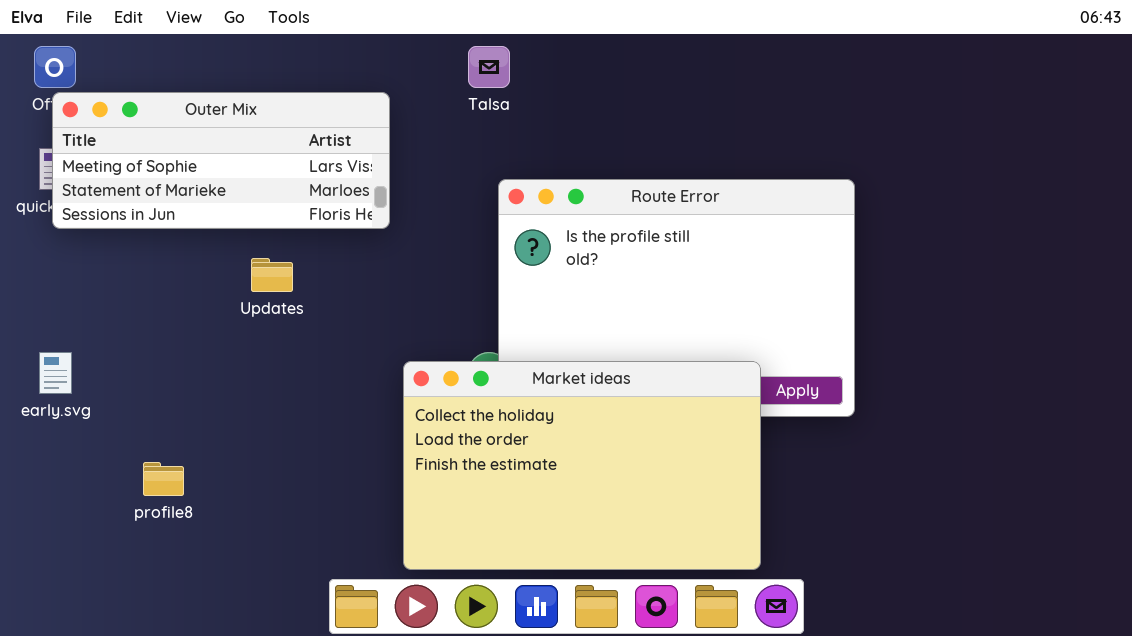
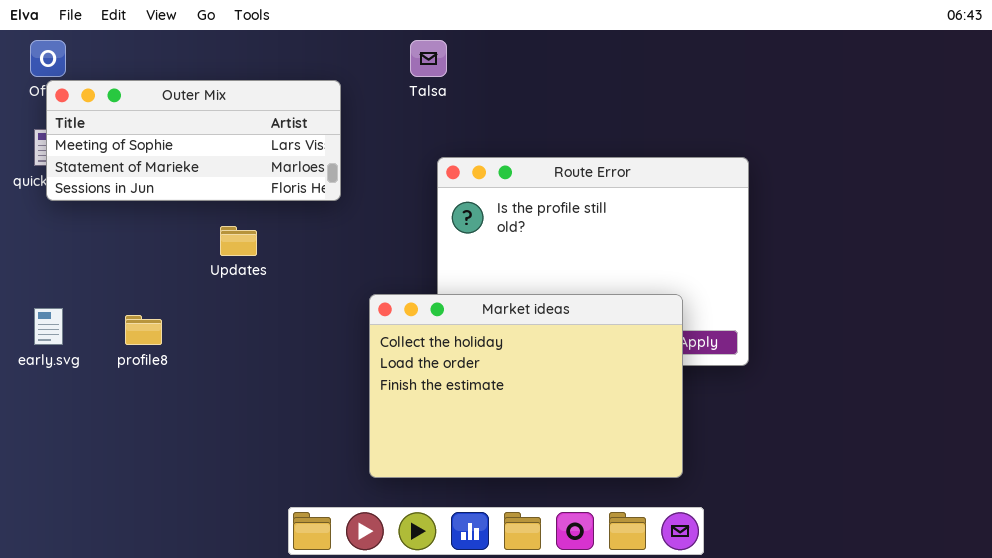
Market ideas: [403,361,761,570] -> [369,294,683,478], moved
profile8: [143,462,184,496] -> [125,315,162,345], moved

